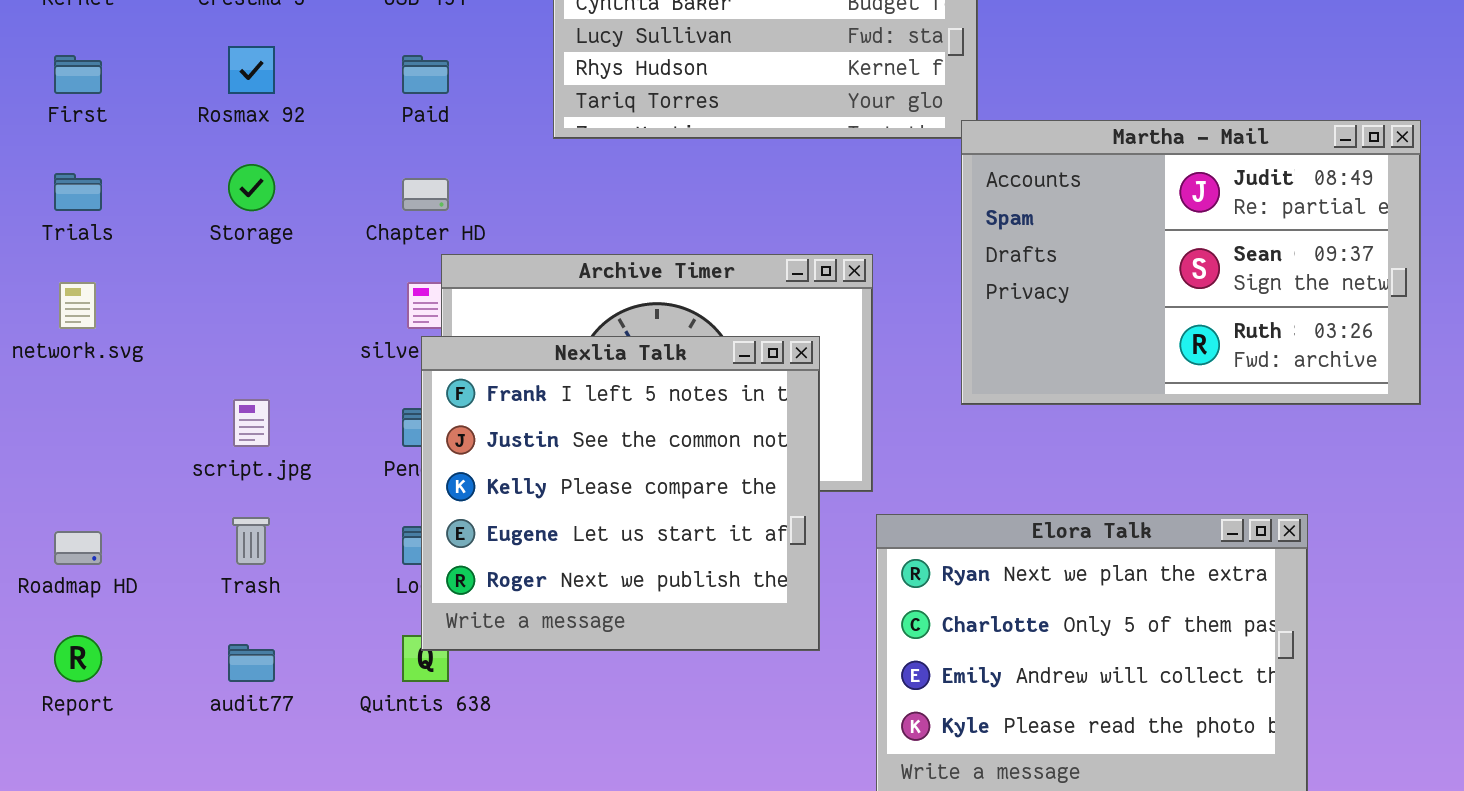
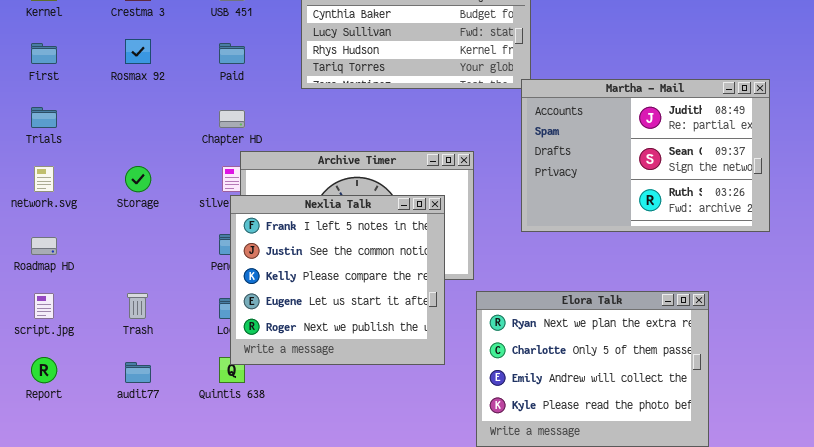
Storage: [228,164,275,211] -> [125,166,151,192], moved
script.jpg: [233,399,270,447] -> [34,293,54,319], moved
Roadmap HD: [54,531,102,565] -> [31,237,57,255], moved

